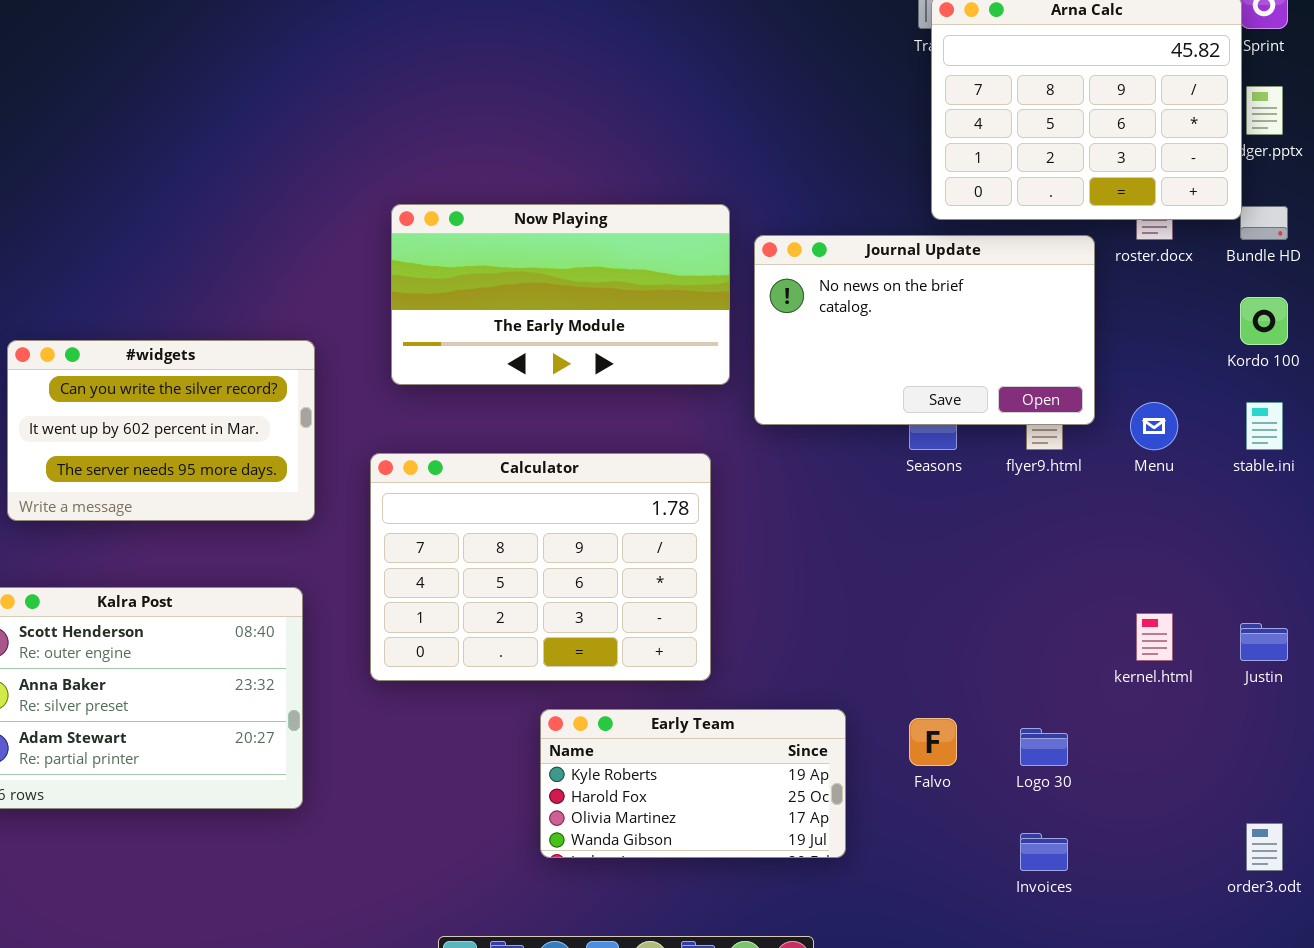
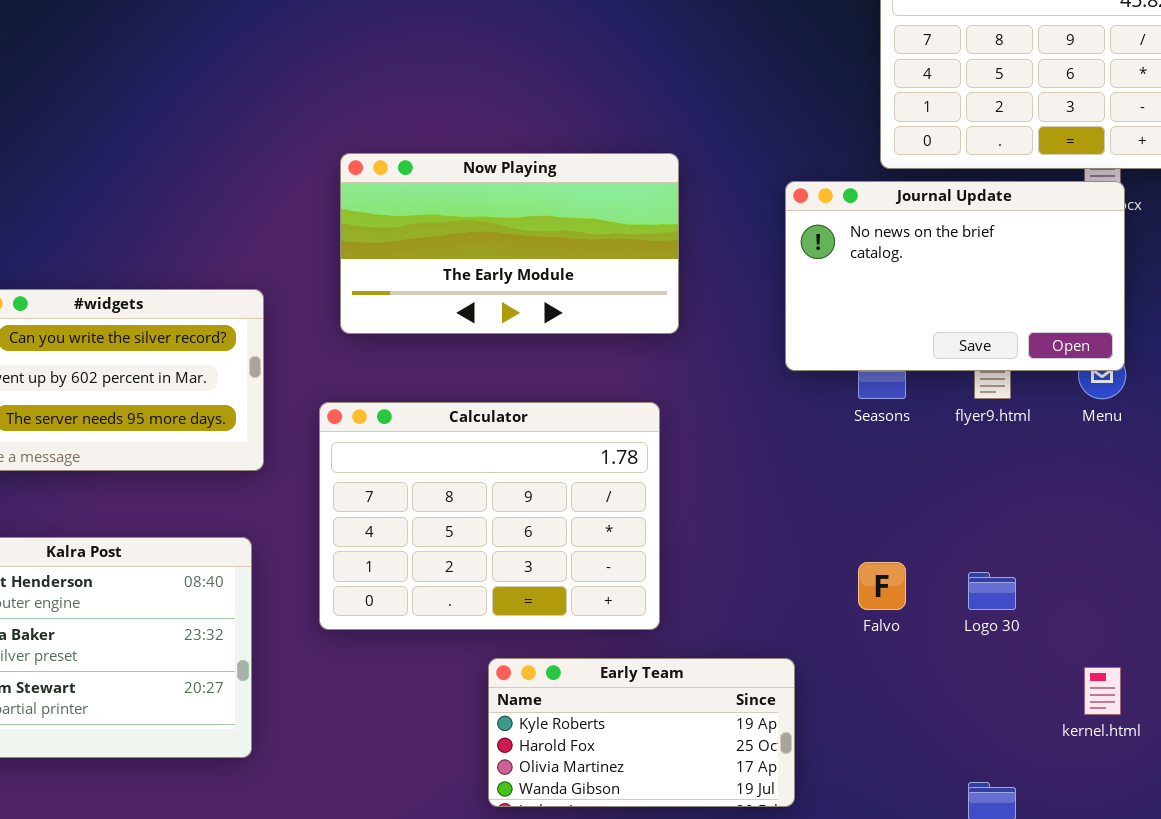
Journal Update: [754,235,1095,425] -> [785,181,1125,371], moved
kernel.html: [1136,613,1173,661] -> [1084,667,1121,715], moved
Falvo: [909,718,957,766] -> [858,562,906,610], moved
Logo 30: [1020,728,1068,766] -> [968,572,1016,610], moved

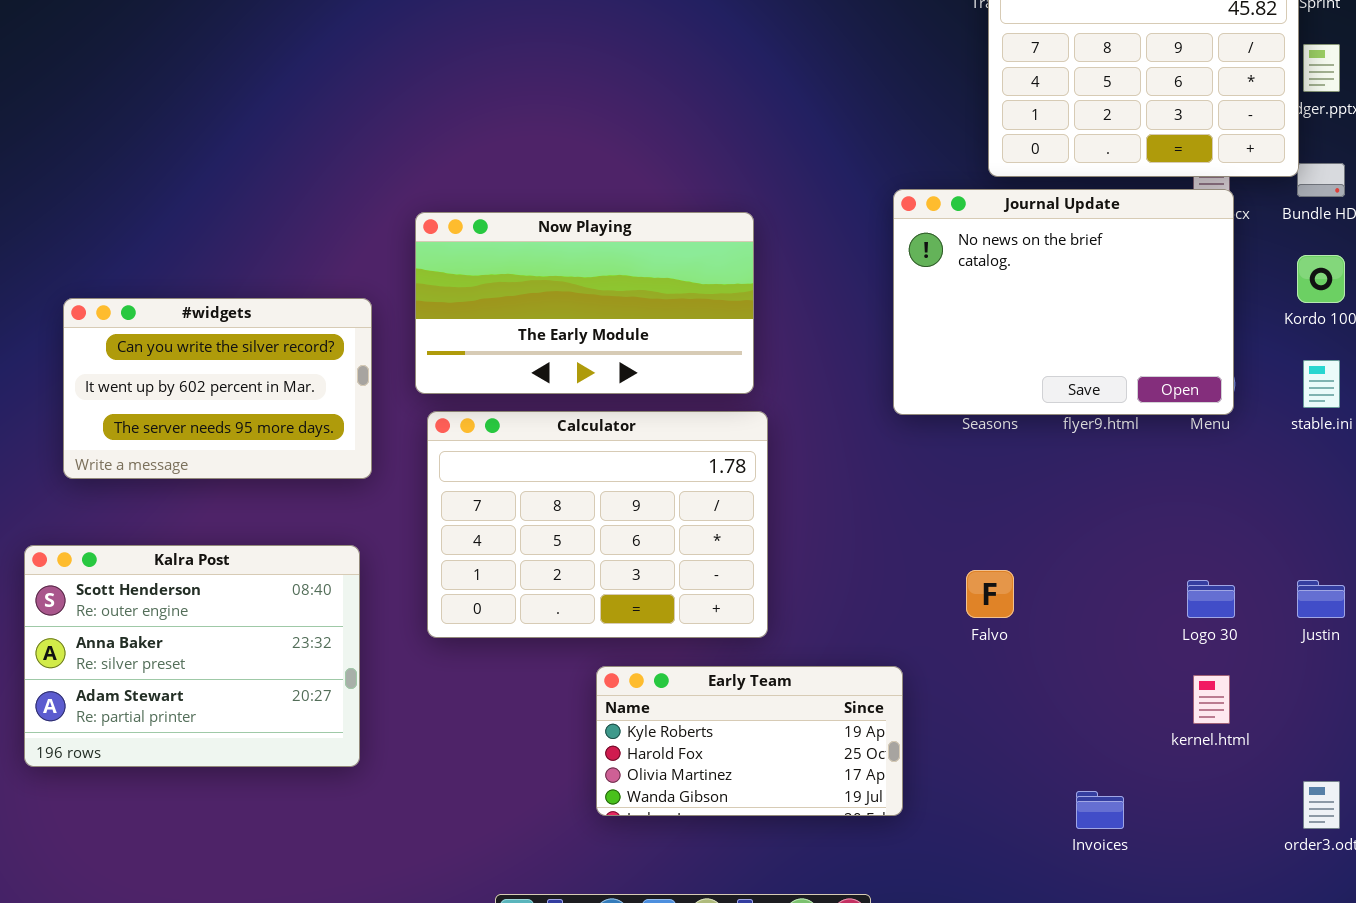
Now Playing: [340,153,679,334] -> [415,212,754,394], moved
Journal Update: [785,181,1125,371] -> [893,189,1234,415], resized
Logo 30: [968,572,1016,610] -> [1187,580,1235,618], moved

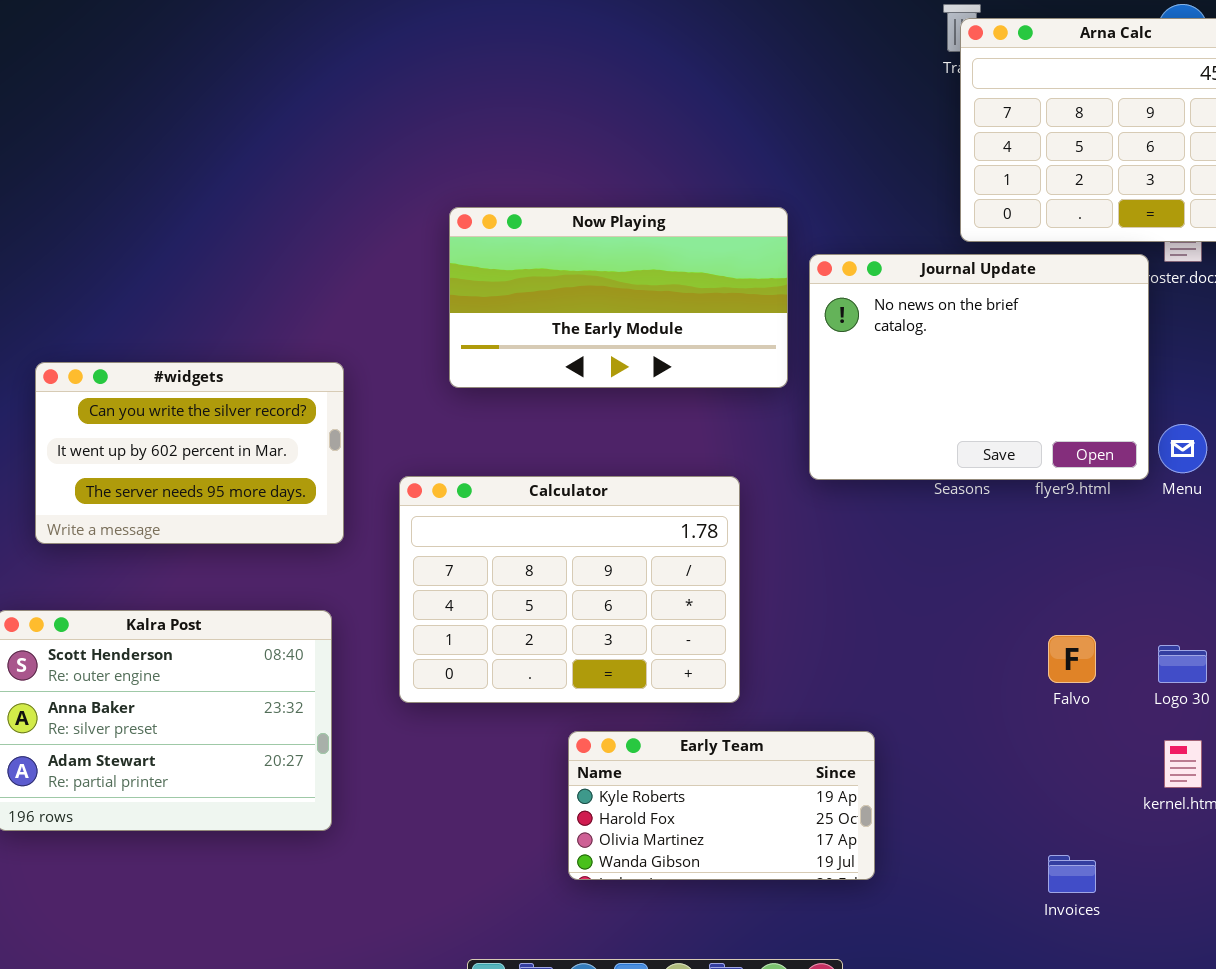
Journal Update: [893,189,1234,415] -> [809,254,1149,480], moved
Now Playing: [415,212,754,394] -> [449,207,788,388], moved
Falvo: [966,570,1014,618] -> [1048,635,1096,683], moved

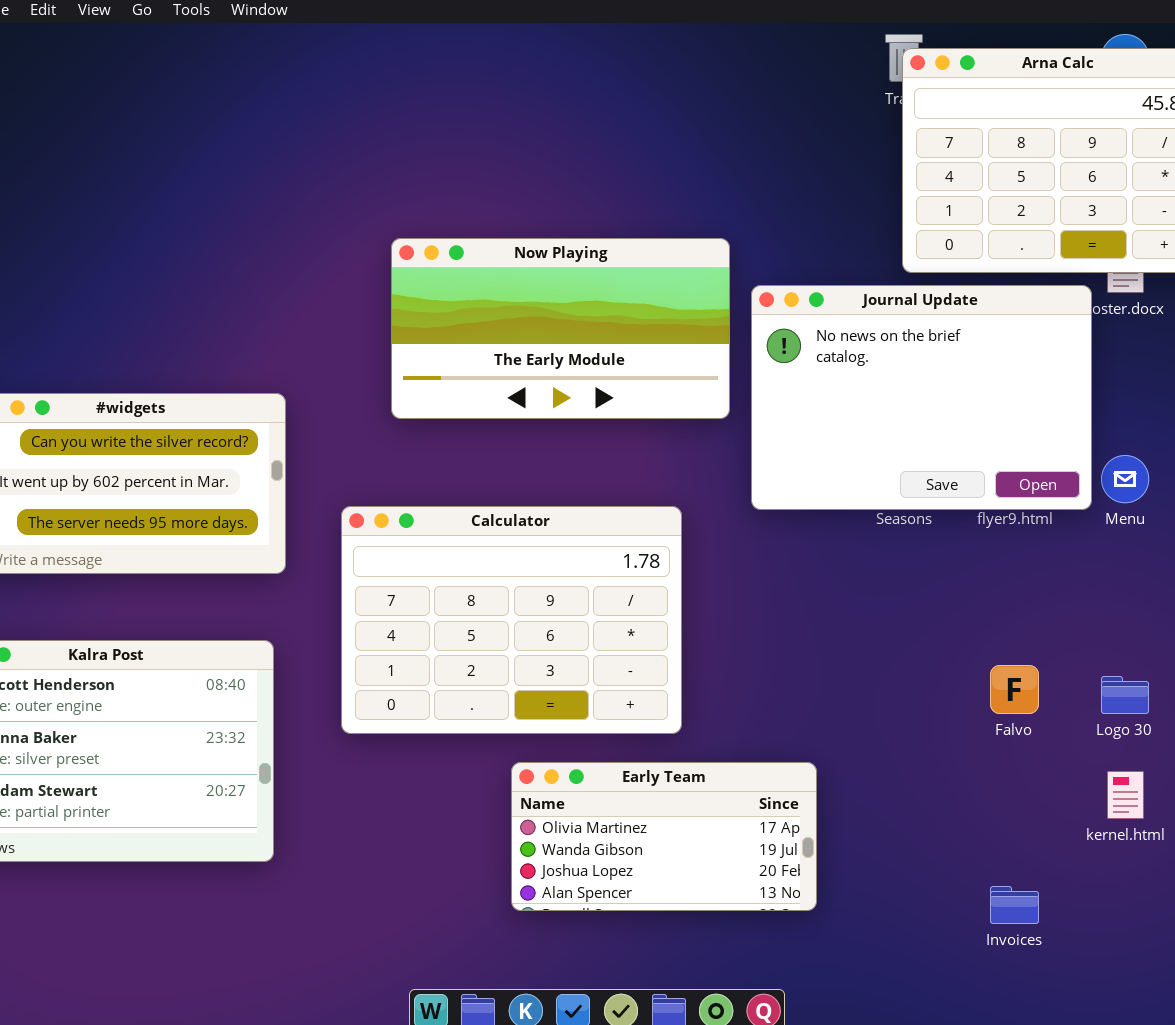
Early Team: [568,731,875,880] -> [511,762,817,911], scrolled down 2 rows

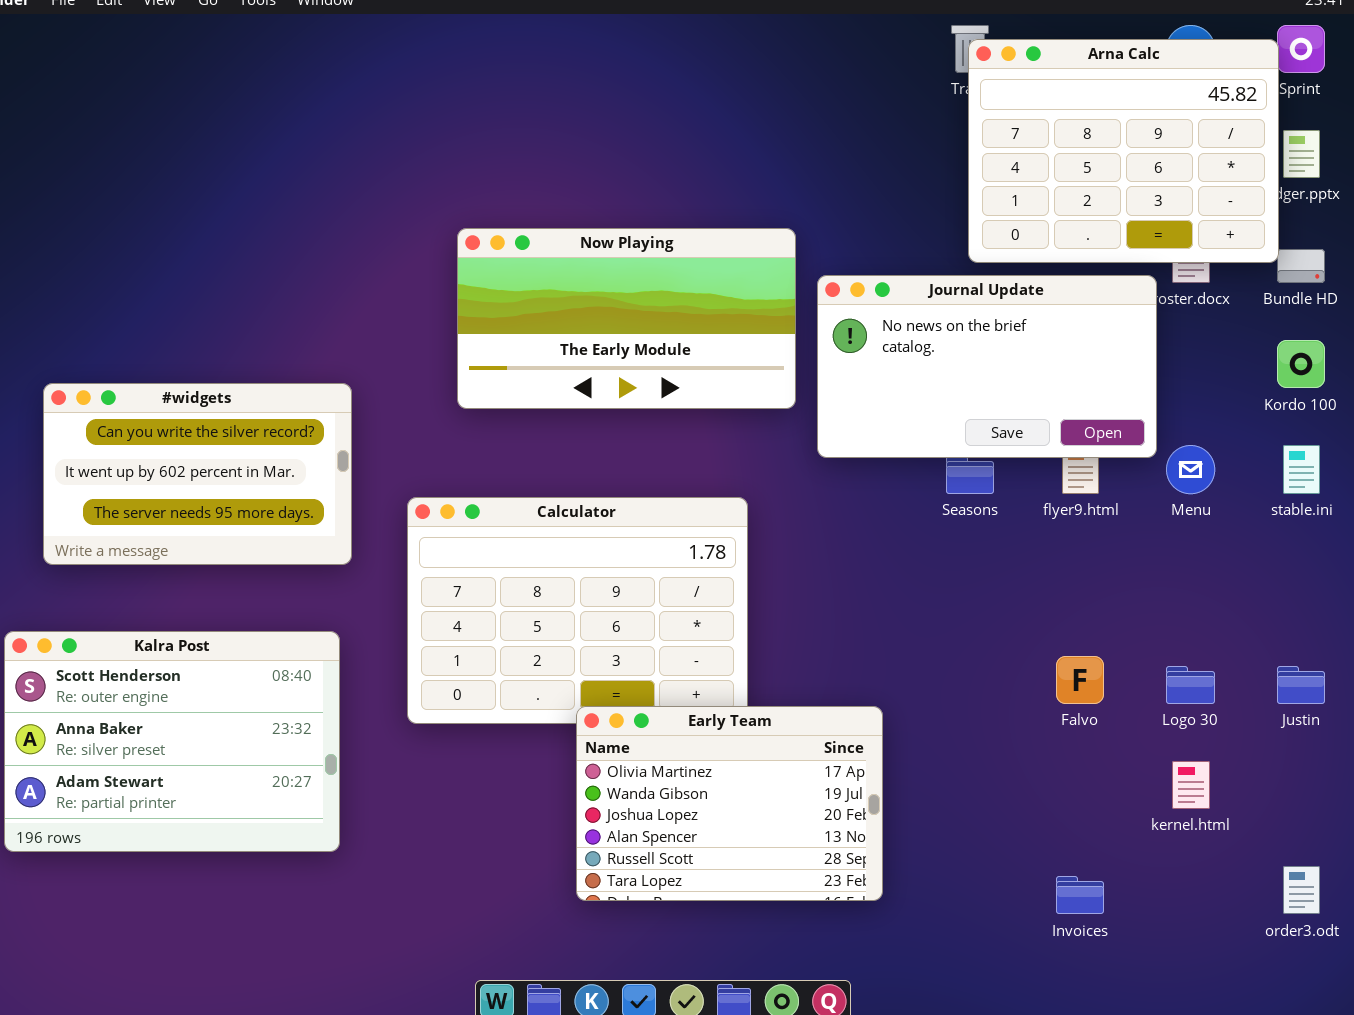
Journal Update: [751,285,1092,510] -> [817,275,1157,458], resized
Early Team: [511,762,817,911] -> [576,706,883,901], resized

